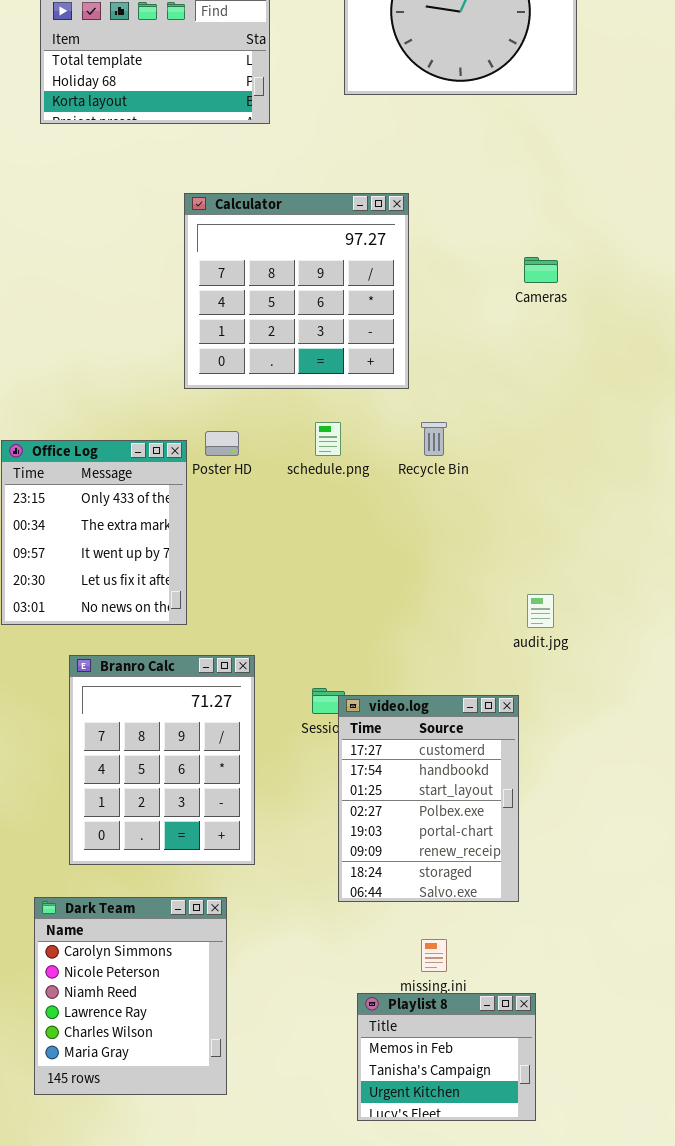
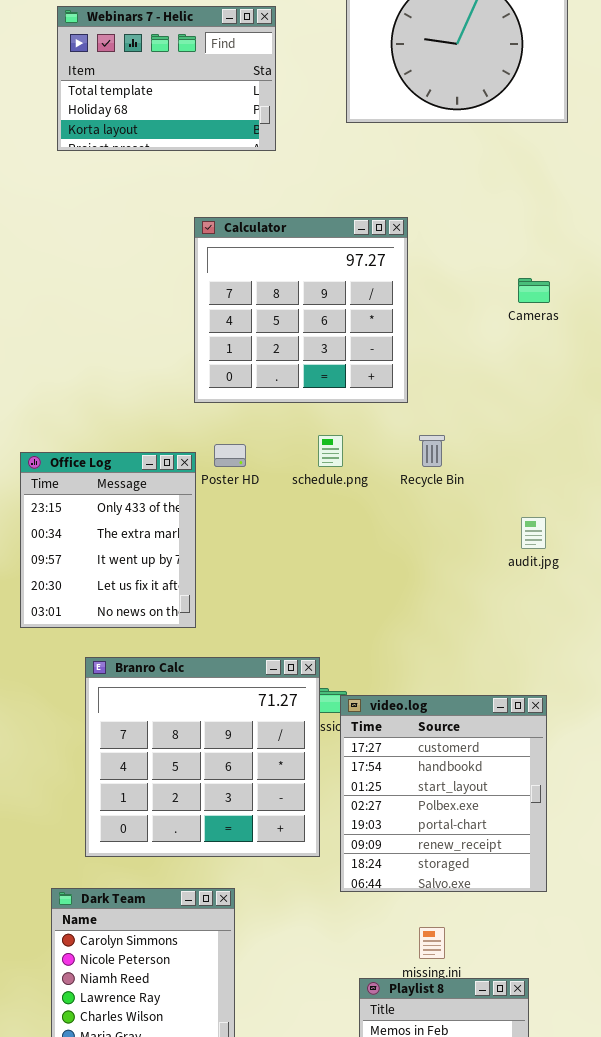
audit.jpg: [527,594,554,628] -> [521,517,546,549], moved
Branro Calc: [69,655,255,865] -> [85,657,320,857], resized
video.log: [338,695,519,902] -> [340,695,547,892], resized

